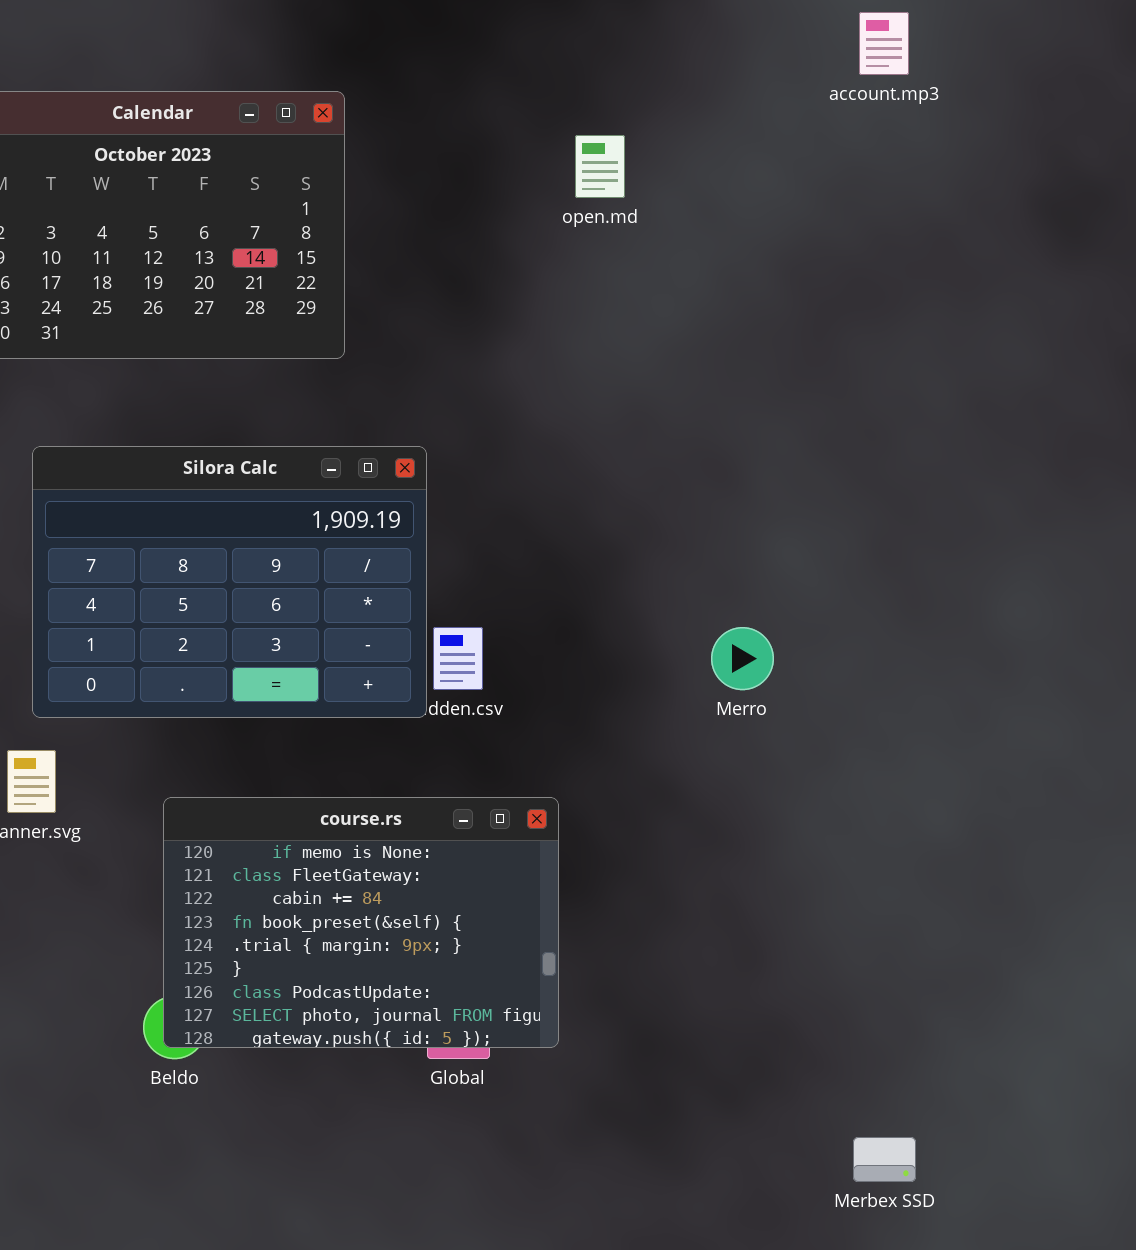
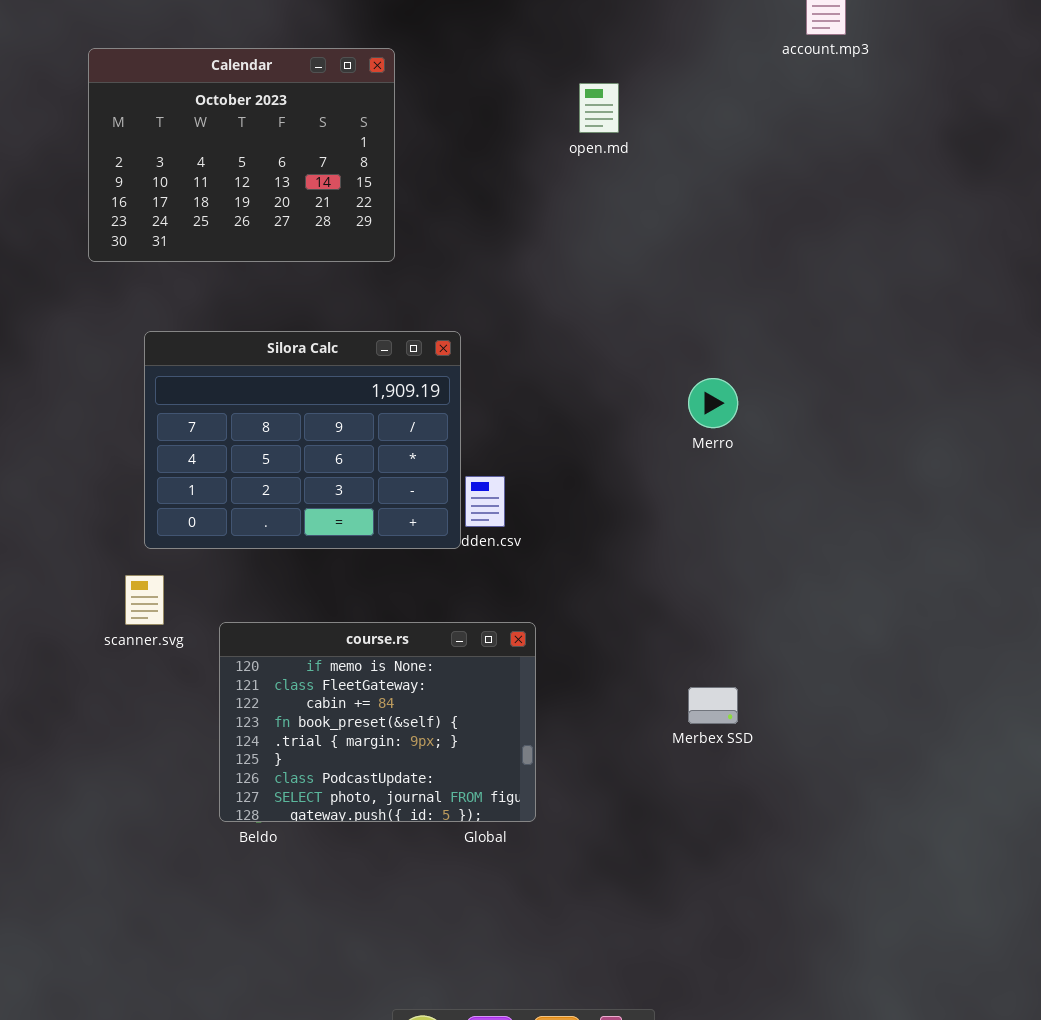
Merro: [711,627,774,690] -> [688,378,738,428], moved
course.rs: [163,797,559,1048] -> [219,622,536,822], moved
Merbex SSD: [853,1137,916,1182] -> [688,687,738,724], moved

